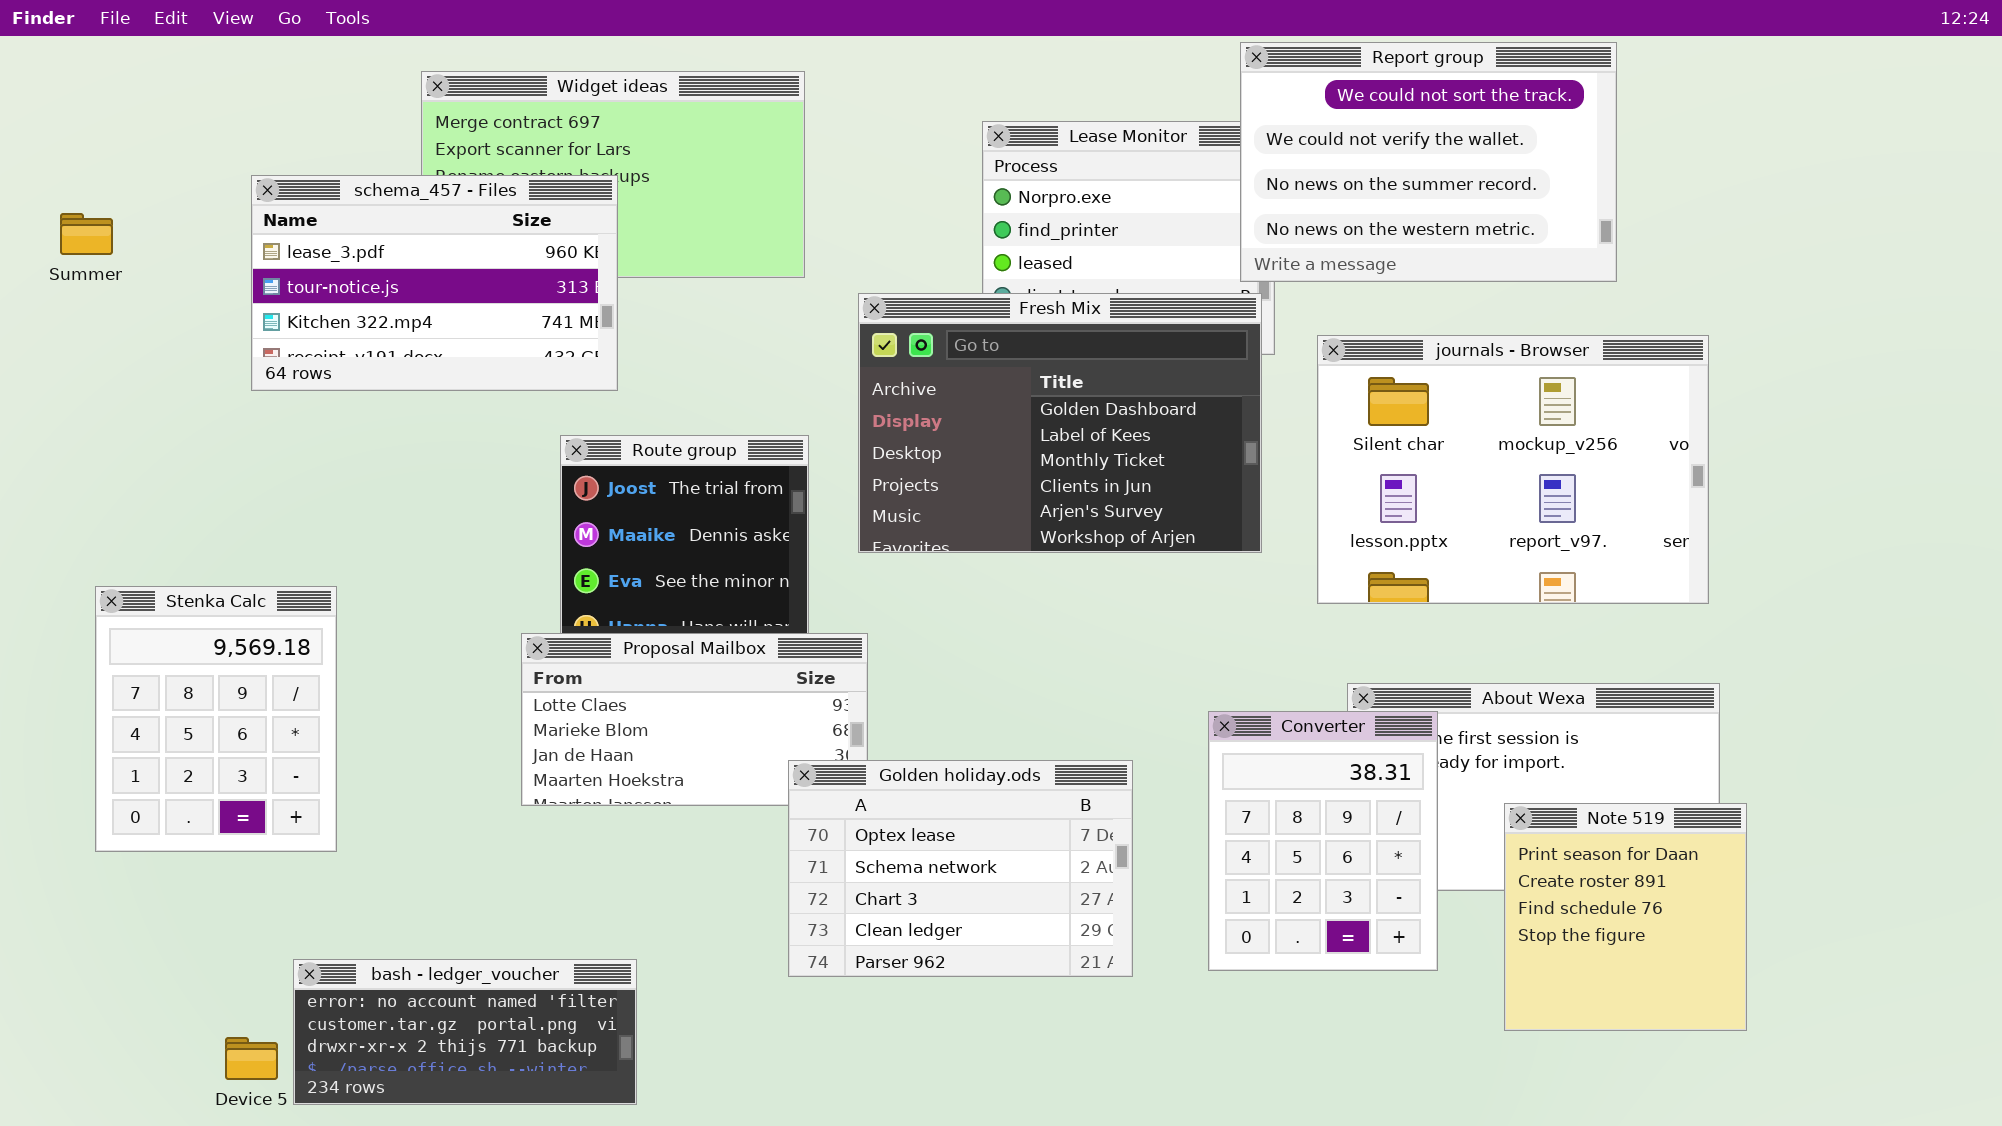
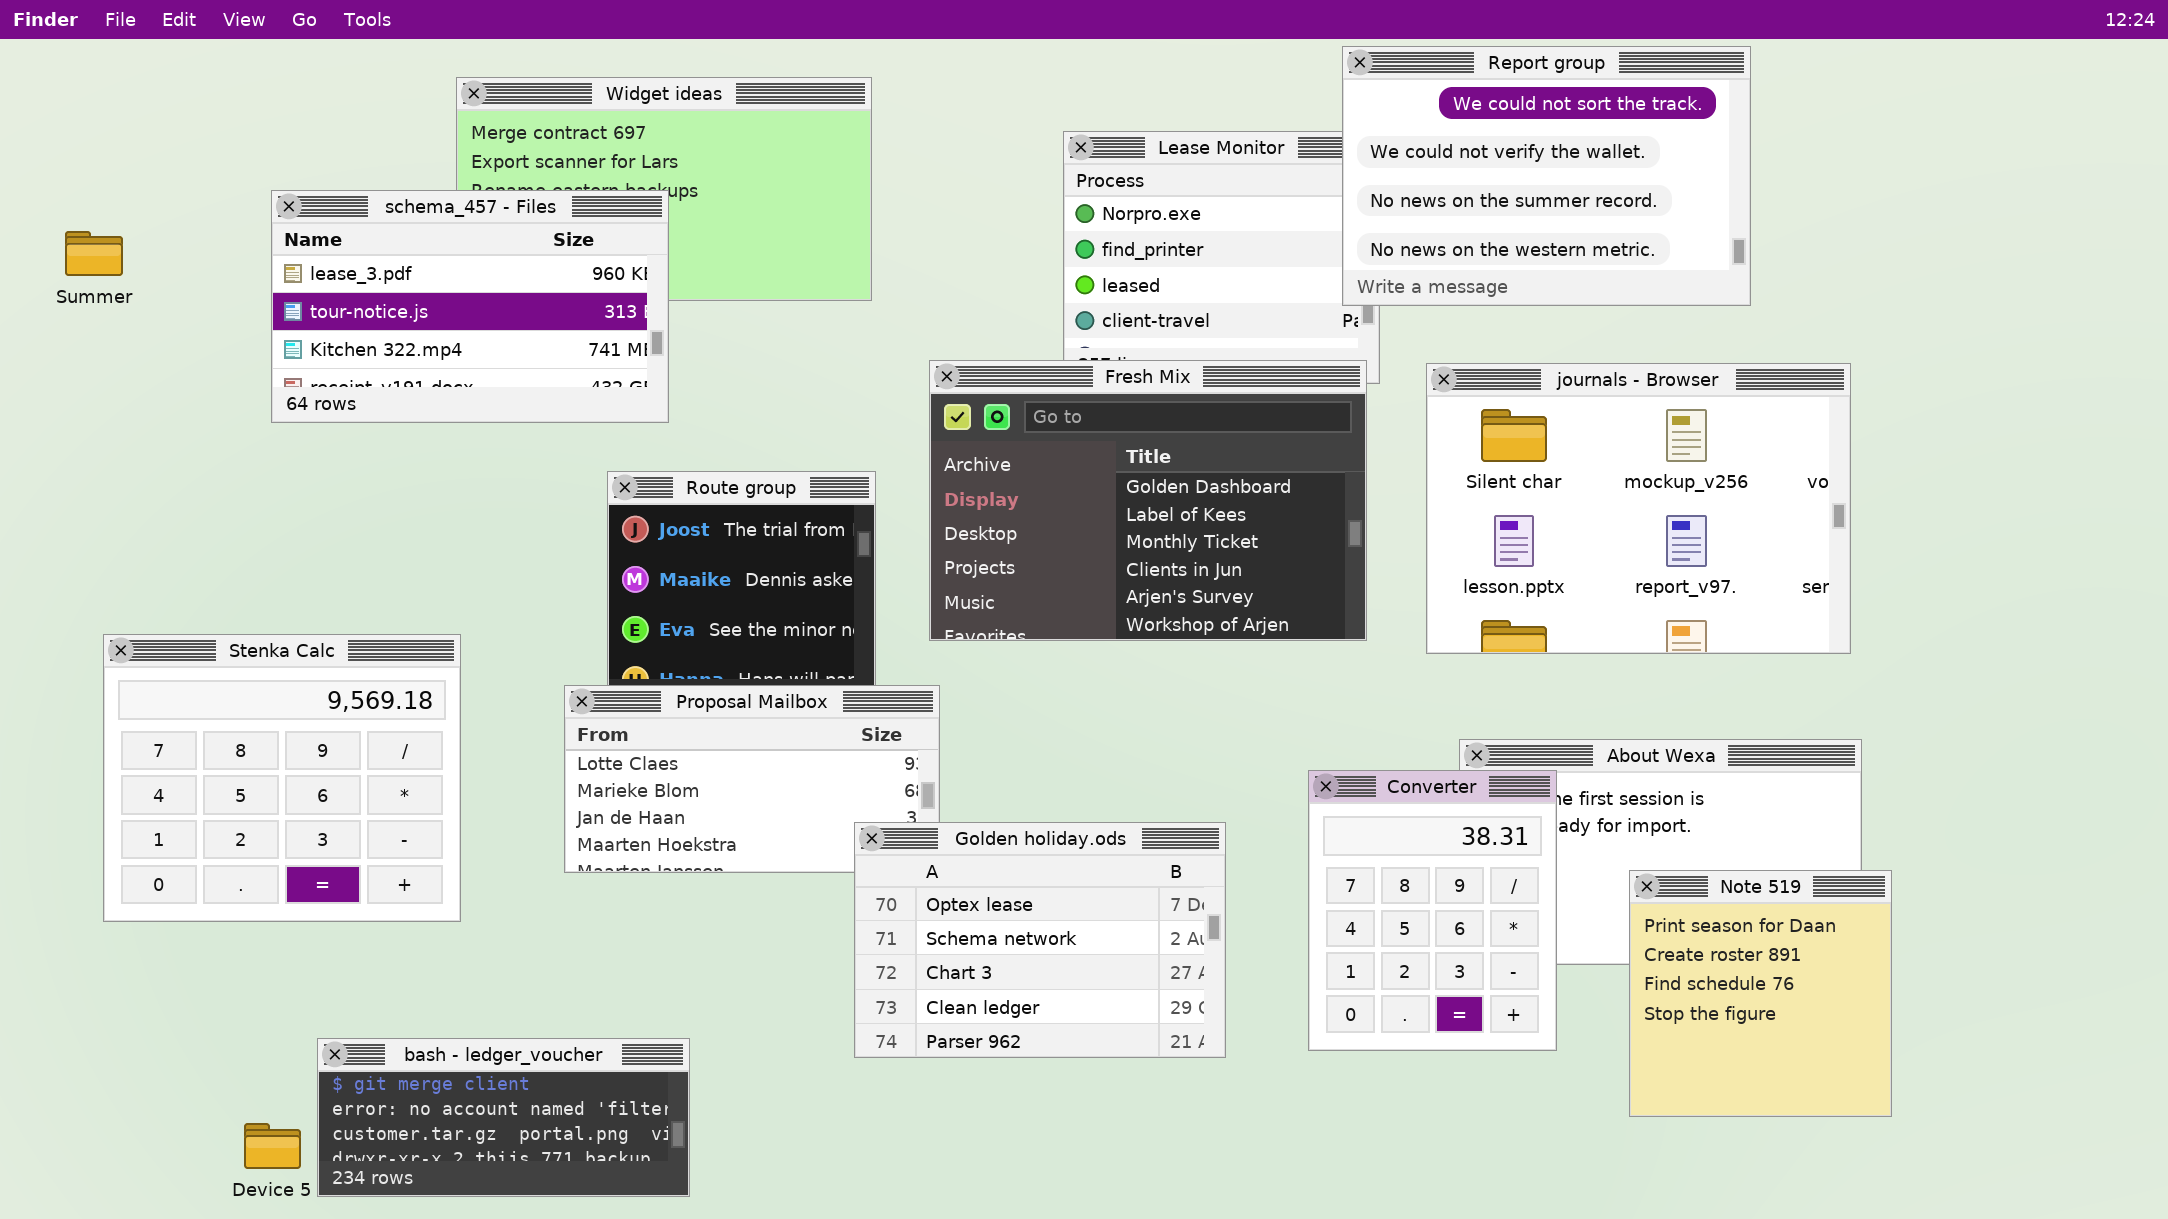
Fresh Mix: [858,293,1262,553] -> [929,360,1367,641], moved
Stenka Calc: [95,586,337,852] -> [103,634,461,922], resized
bash - ledger_voucher: [293,959,637,1105] -> [317,1038,690,1197], scrolled up 1 row

